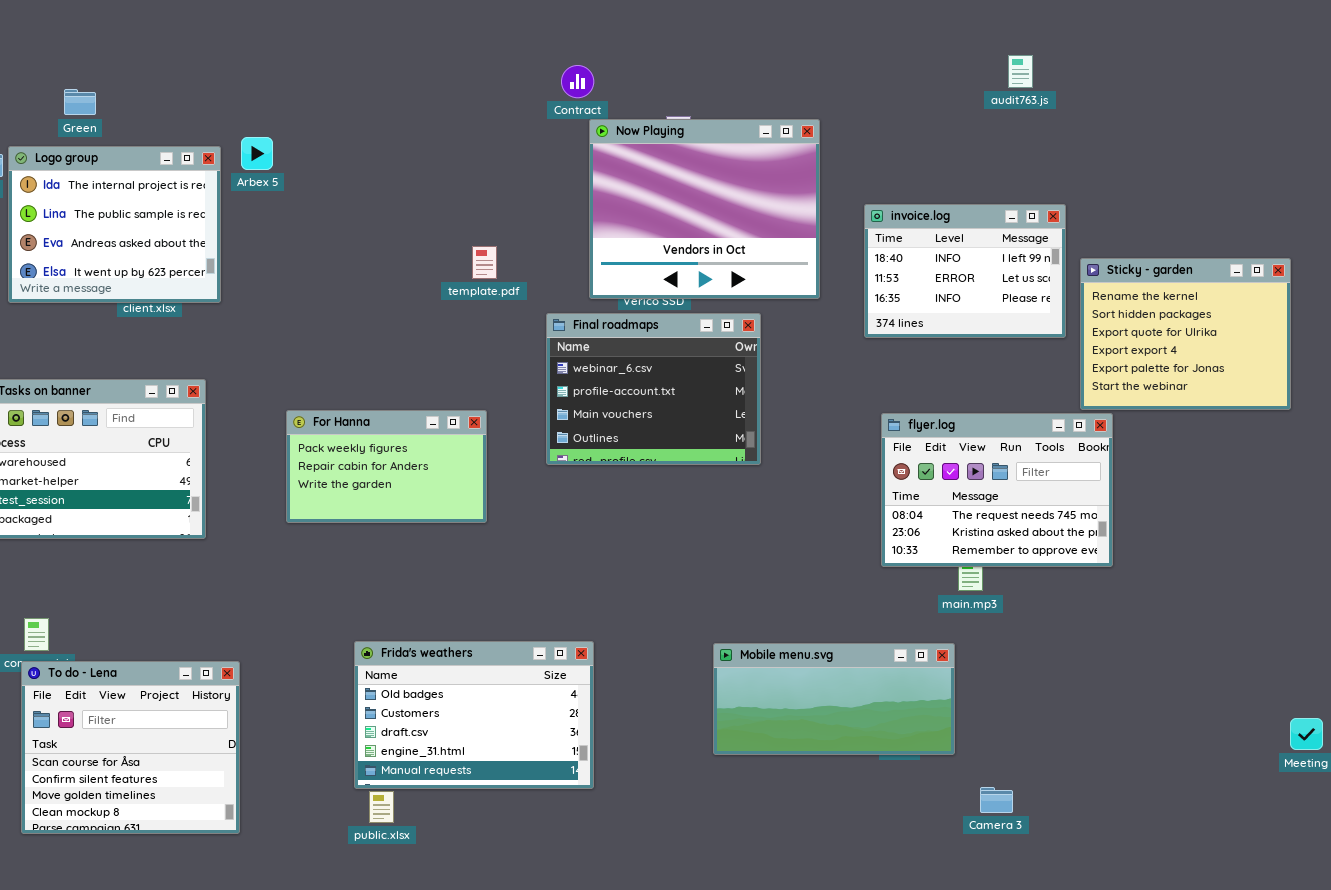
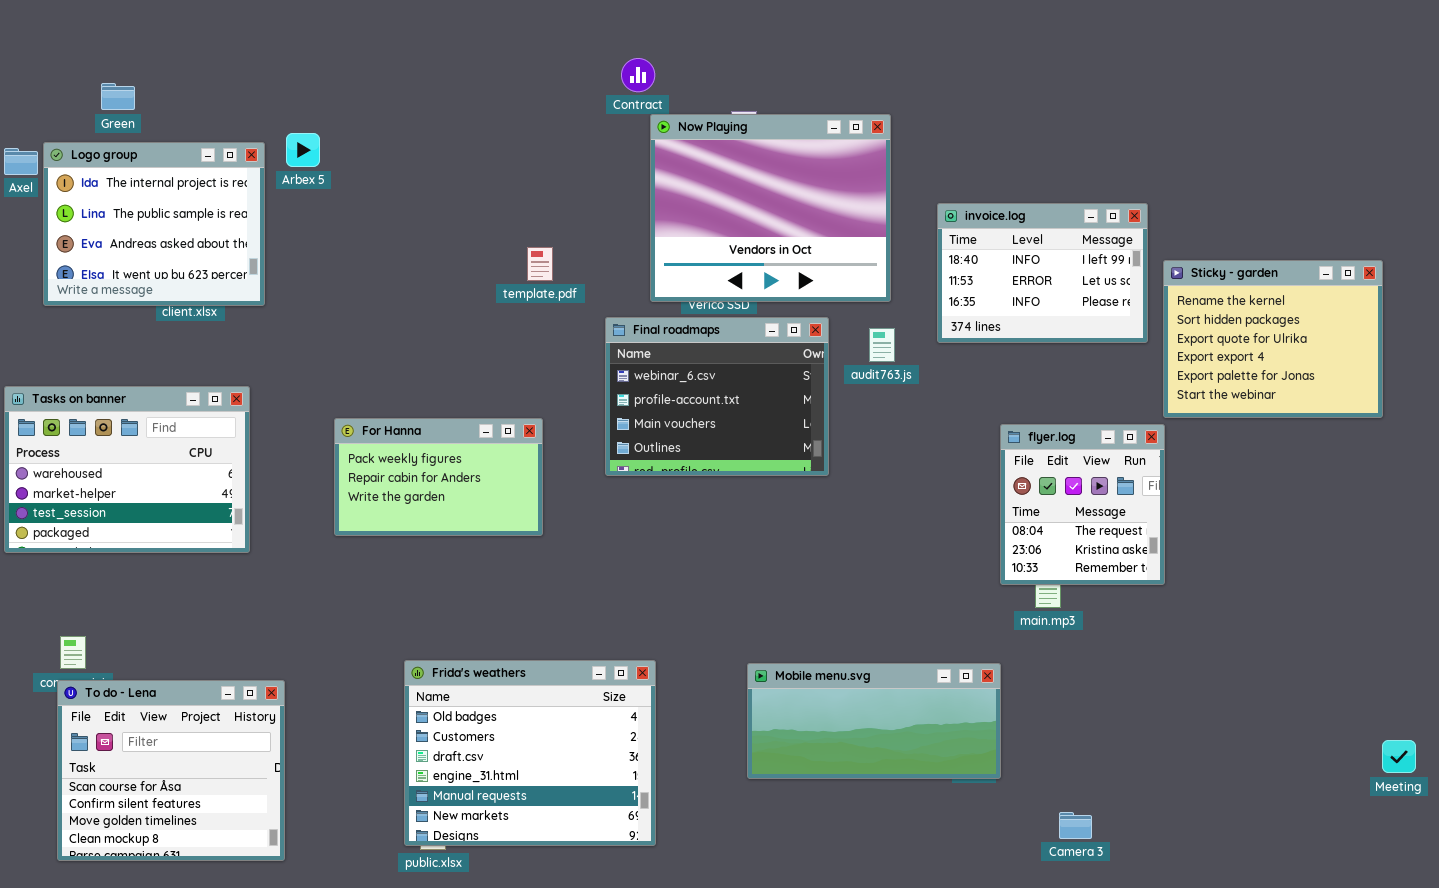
audit763.js: [1008,55,1033,88] -> [869,328,895,362], moved
flyer.log: [881,413,1113,567] -> [1000,424,1165,585], moved, resized
Frida's weathers: [354,641,594,789] -> [404,660,656,846], resized
Mobile menu.svg: [713,643,955,755] -> [747,663,1001,779], moved

